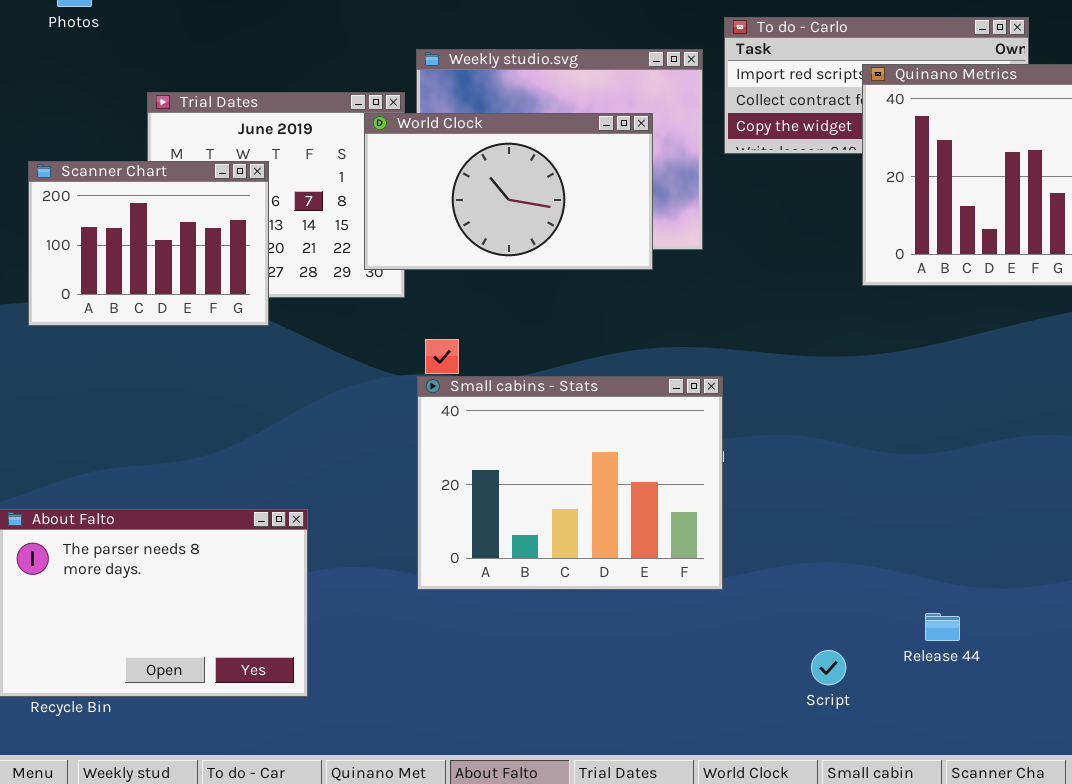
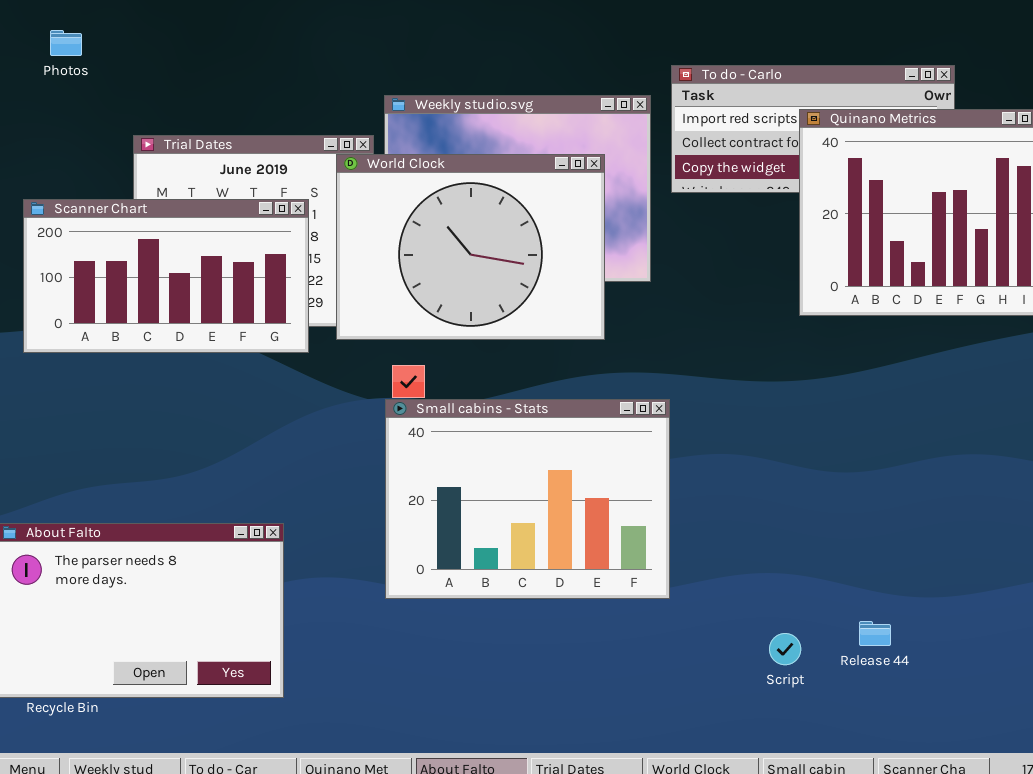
World Clock: [364,113,653,270] -> [336,154,605,340], resized
Scanner Chart: [28,161,269,326] -> [23,199,309,353], resized
Script: [811,650,846,685] -> [769,633,801,665], moved

